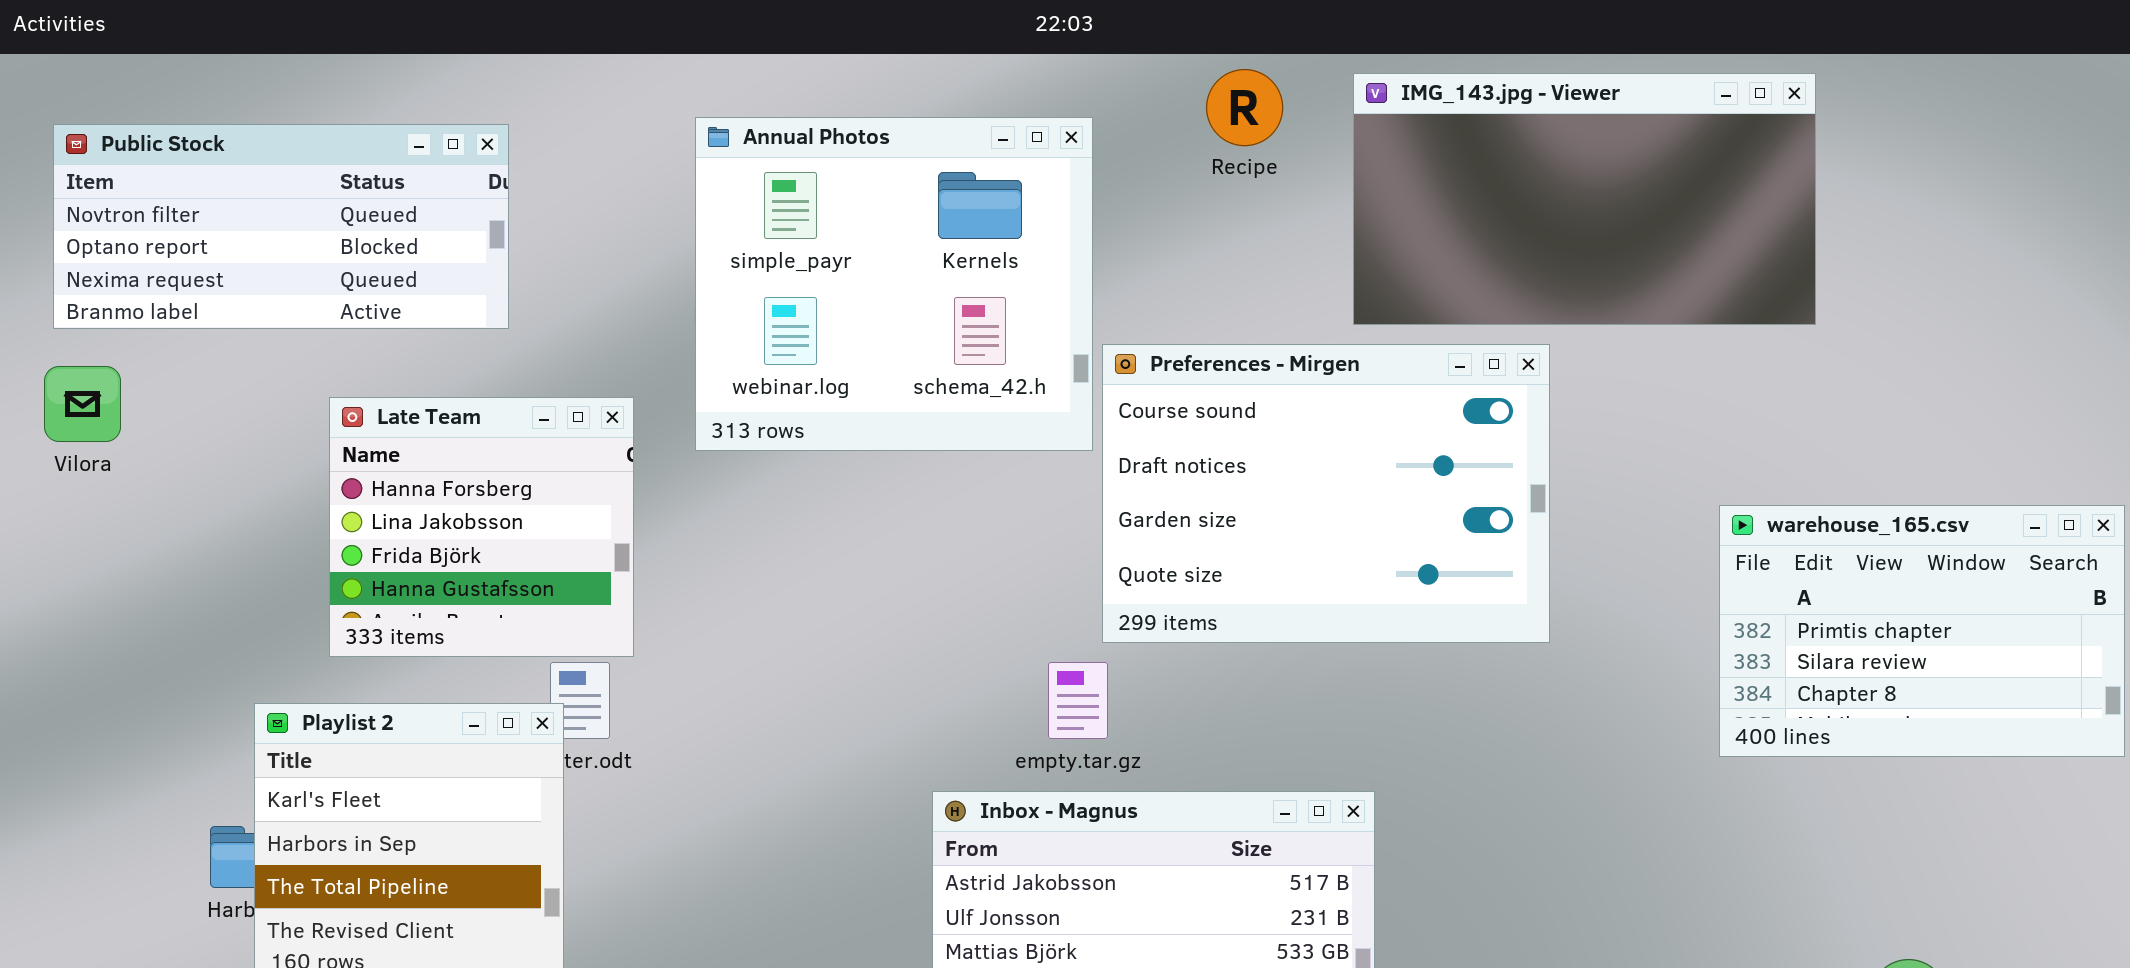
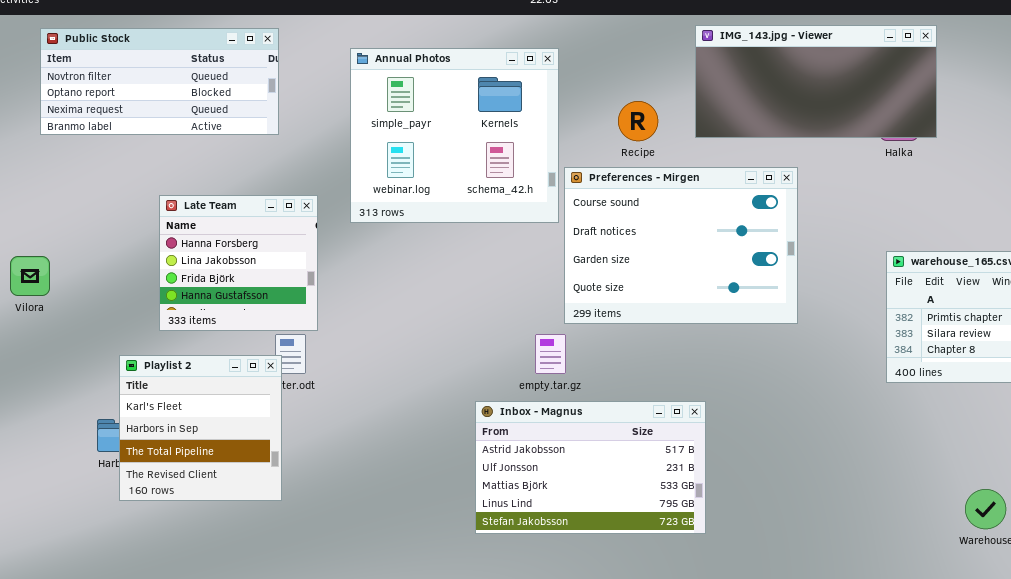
Recipe: [1206,69,1283,146] -> [618,101,658,141], moved
IMG_143.jpg - Viewer: [1353,73,1816,325] -> [695,25,937,138], resized
Public Stock: [53,124,509,329] -> [40,28,279,135], moved
Vilora: [44,366,121,442] -> [10,256,50,296], moved

